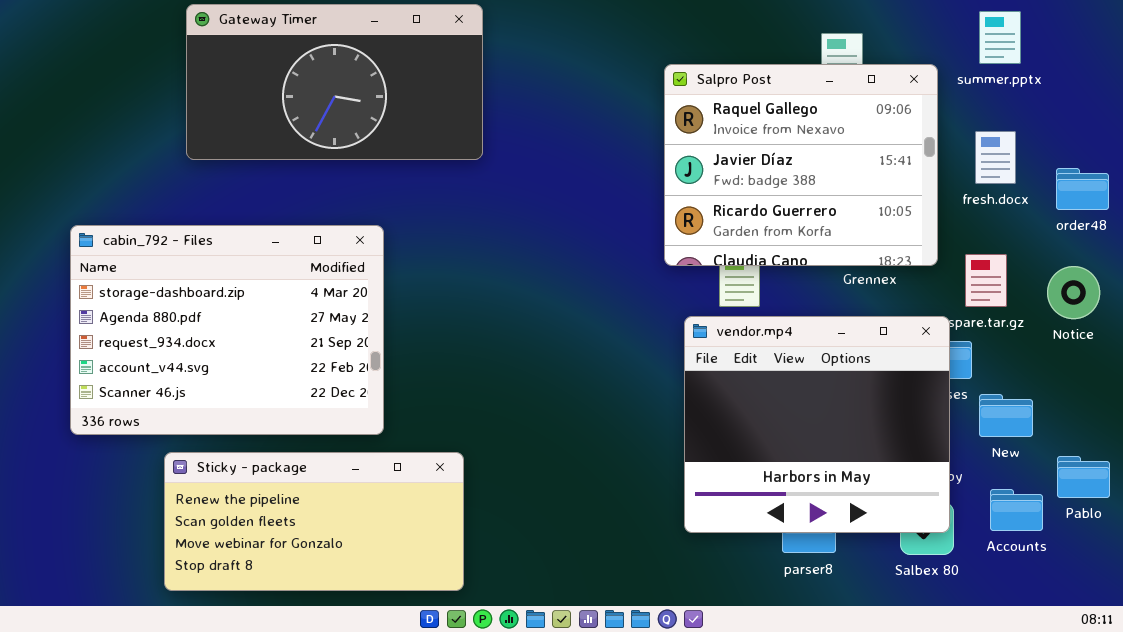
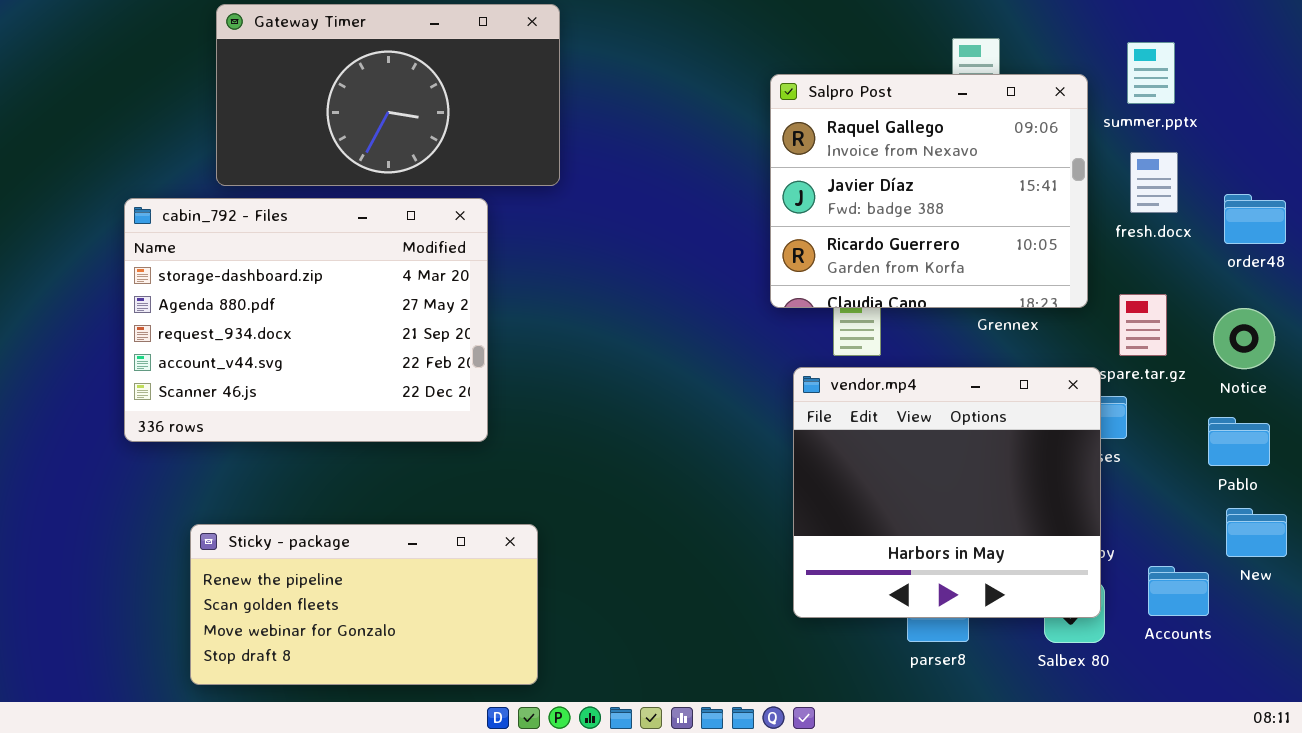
summer.pptx: [979,11,1021,64] -> [1127,42,1175,104], moved
cabin_792 - Files: [70,225,384,435] -> [124,198,488,442], moved
New: [979,394,1033,437] -> [1226,508,1287,557], moved
Pablo: [1057,456,1110,498] -> [1208,417,1270,466], moved

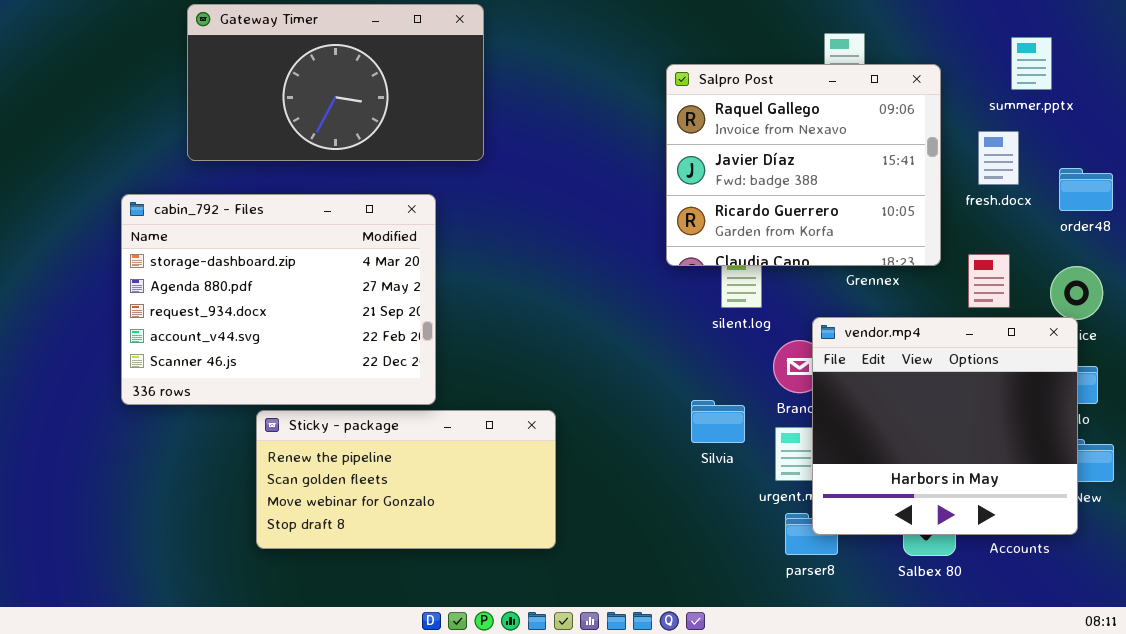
summer.pptx: [1127,42,1175,104] -> [1011,37,1052,90], moved
cabin_792 - Files: [124,198,488,442] -> [121,194,436,405], moved
vendor.mp4: [793,367,1101,618] -> [812,317,1078,535], moved
Sticky - package: [190,524,538,685] -> [256,410,556,549], moved

